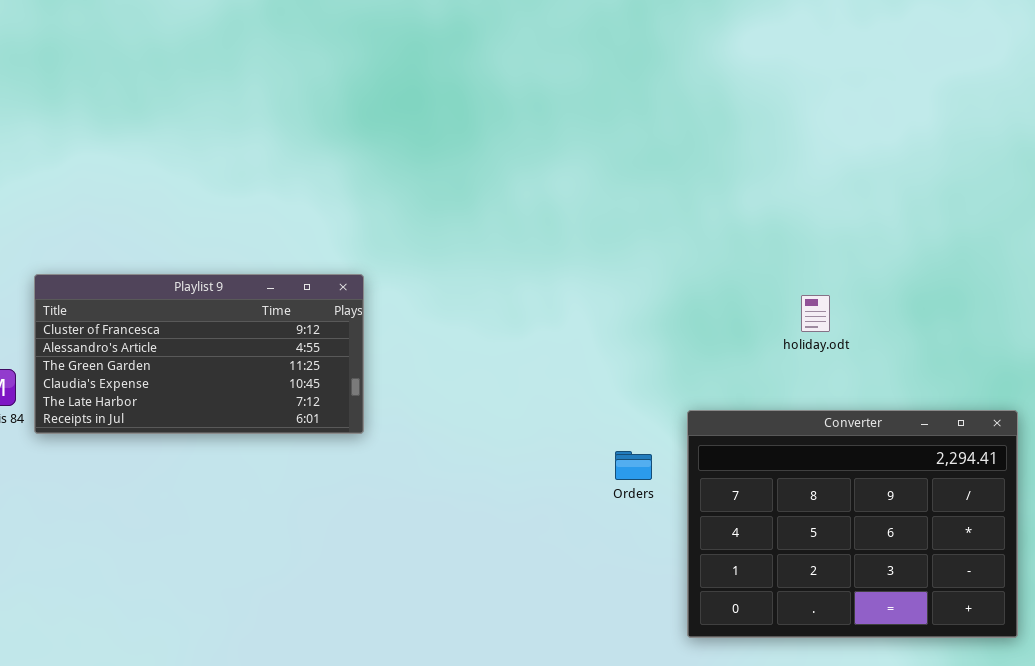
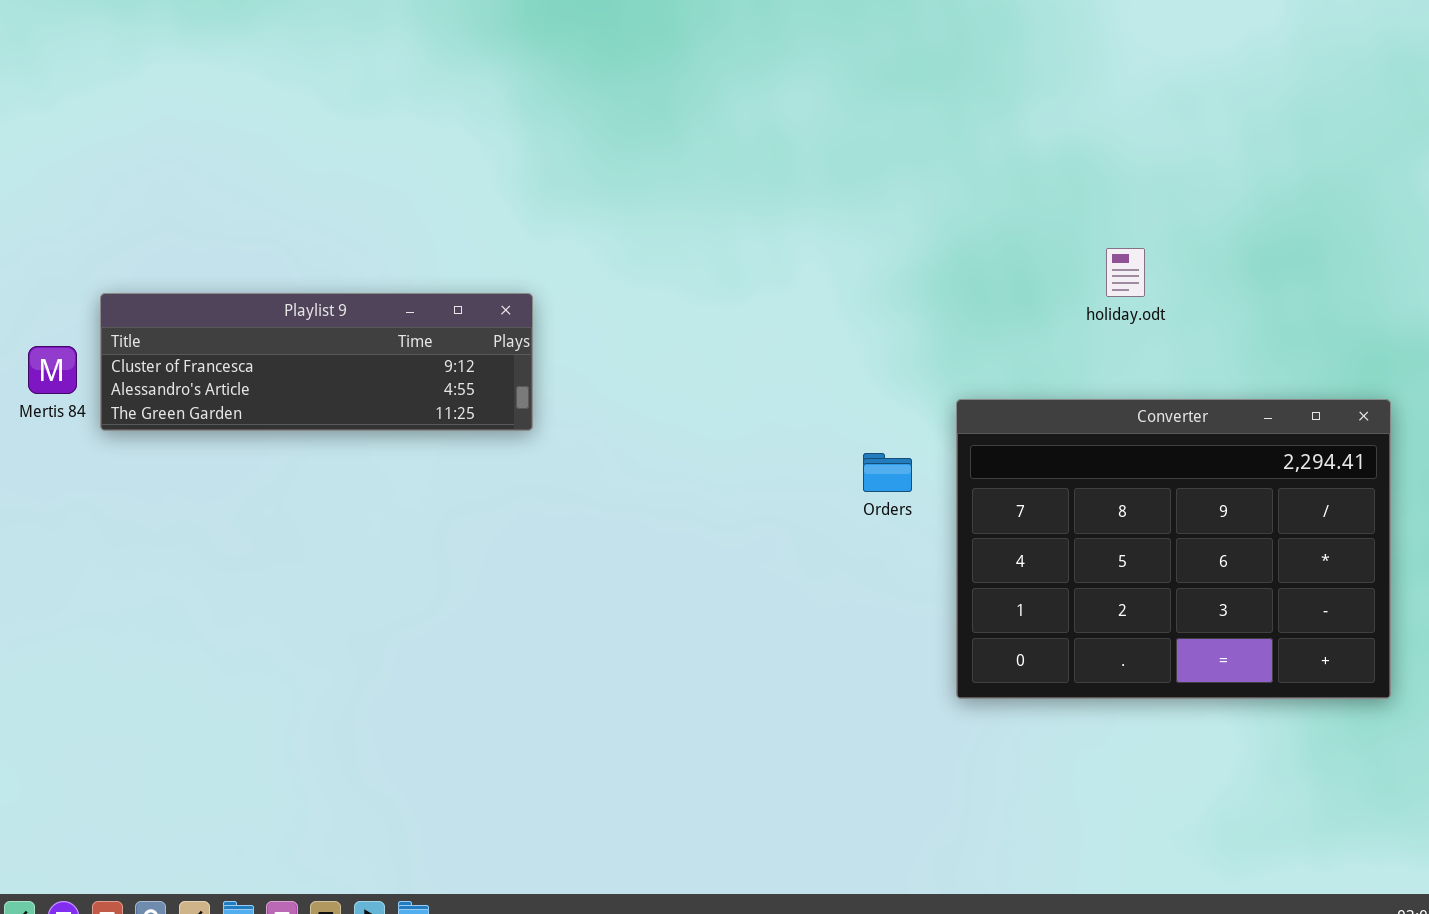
Playlist 9: [34,274,364,434] -> [100,293,533,431], resized

